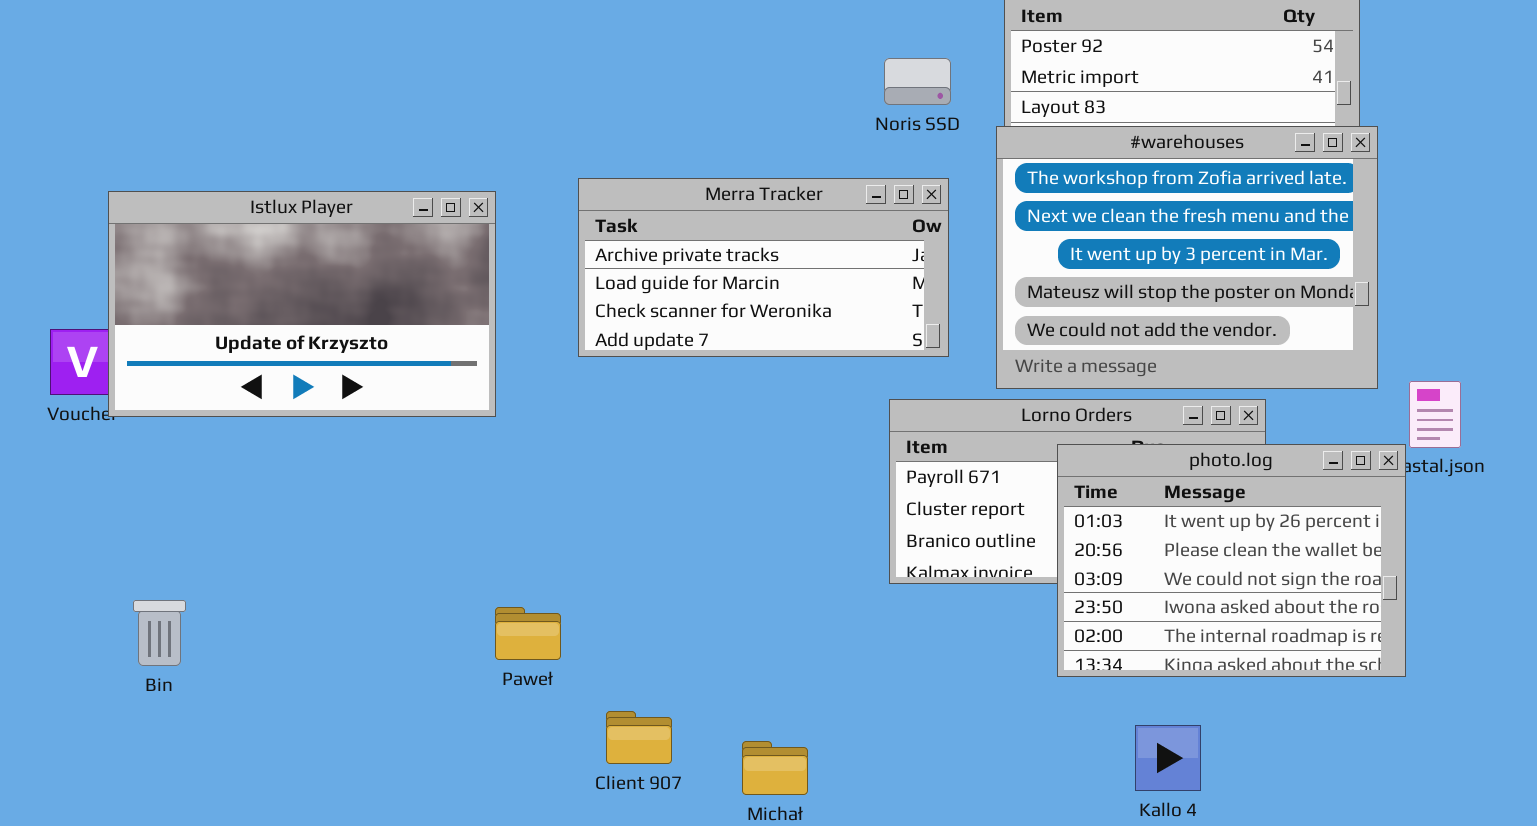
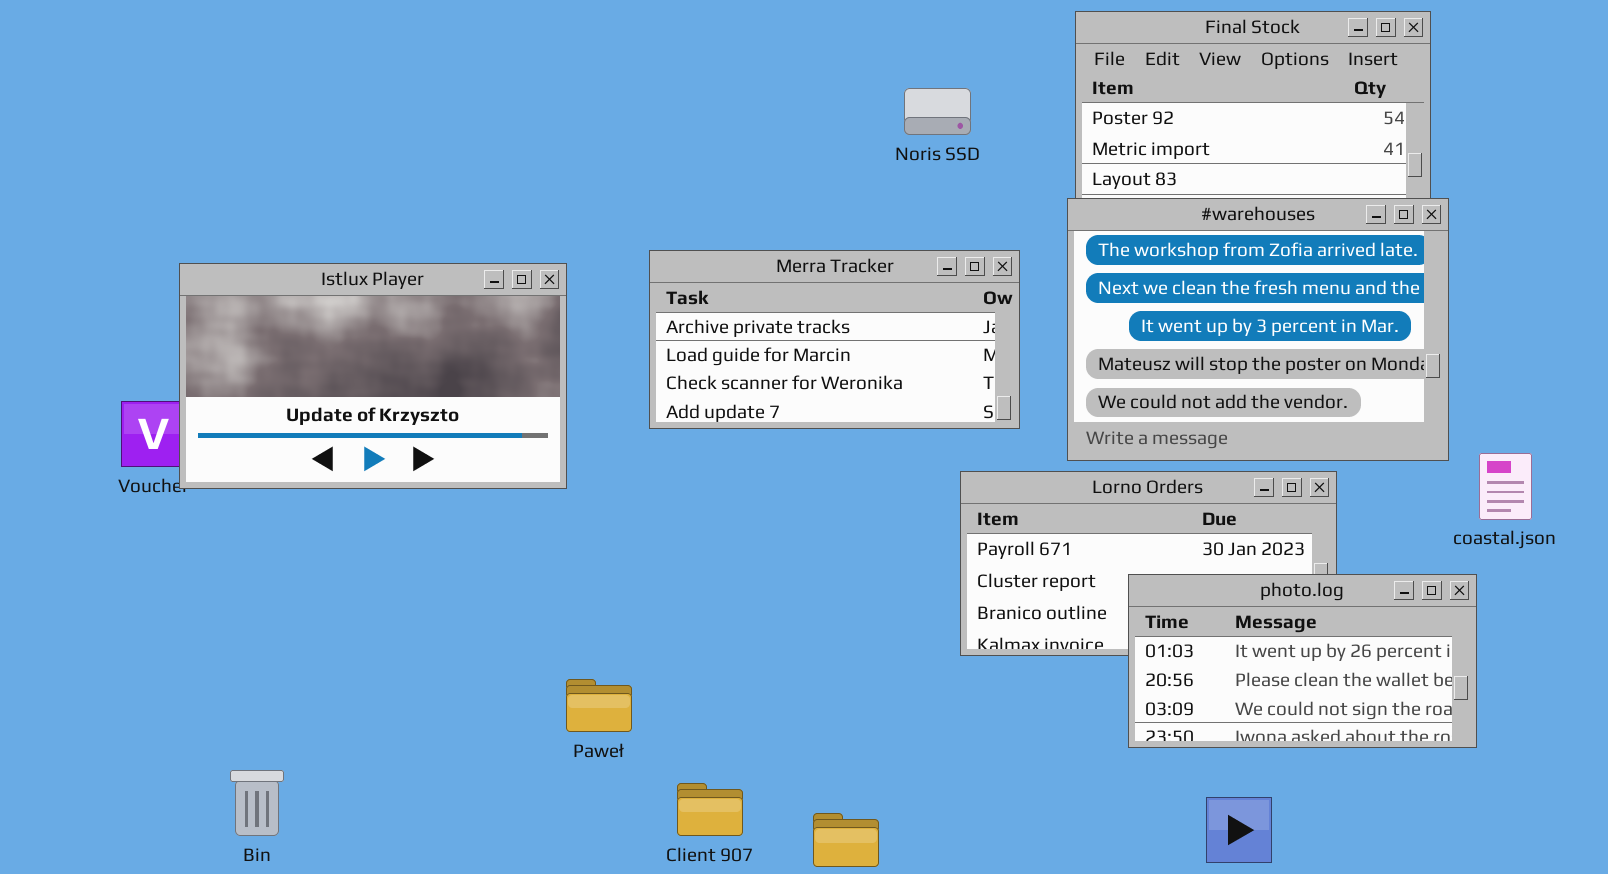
Noris SSD: [884,58,951,105] -> [904,88,971,135], moved
photo.log: [1057,444,1406,677] -> [1128,574,1477,748], resized
Bin: [133,600,186,666] -> [230,770,284,836], moved

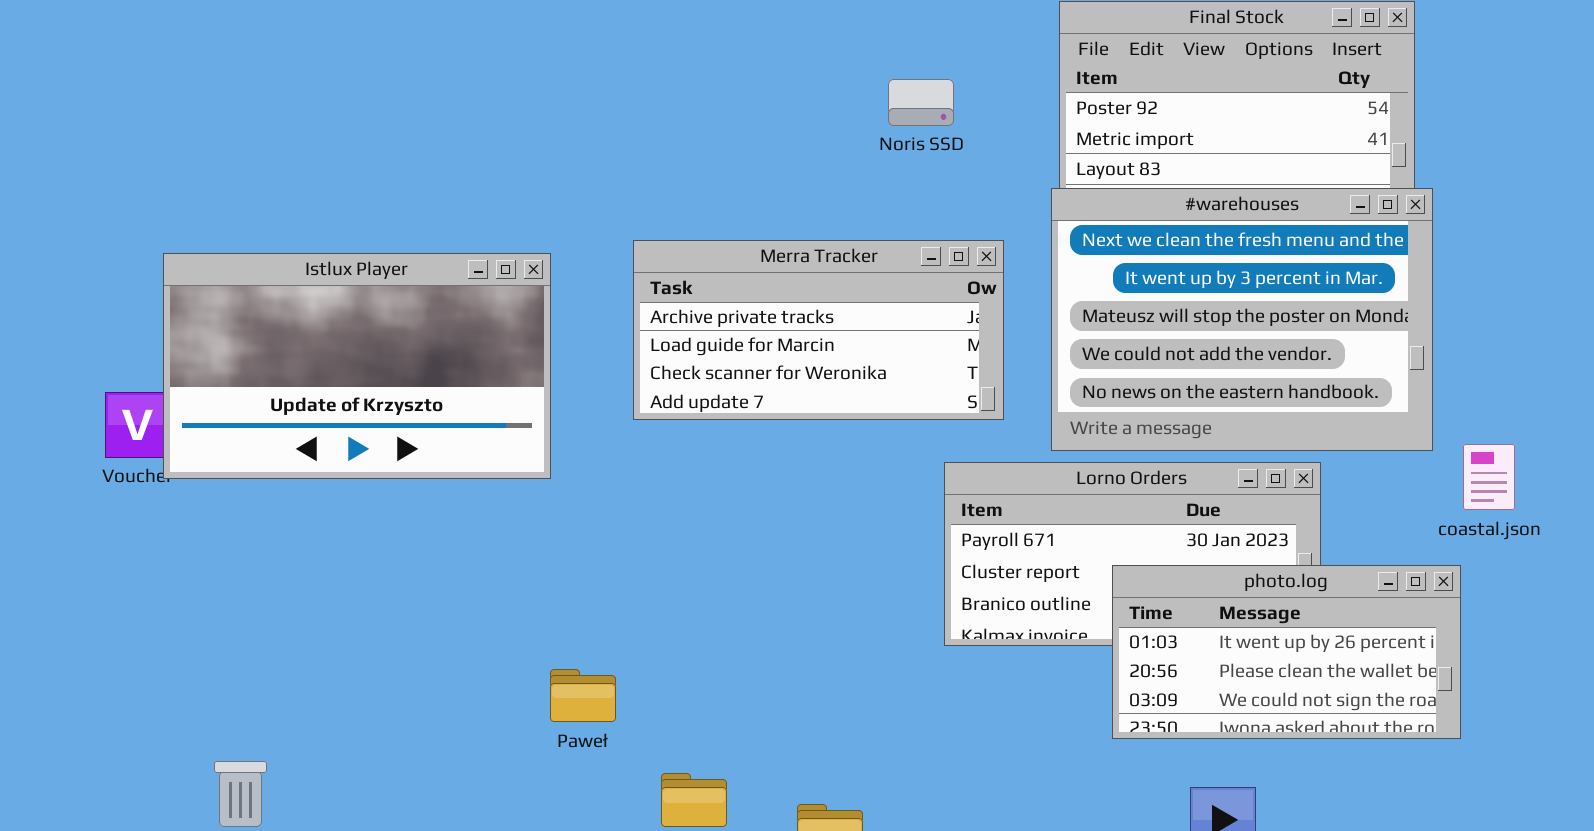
#warehouses: [1067,198,1449,461] -> [1051,188,1433,451], scrolled down 1 row

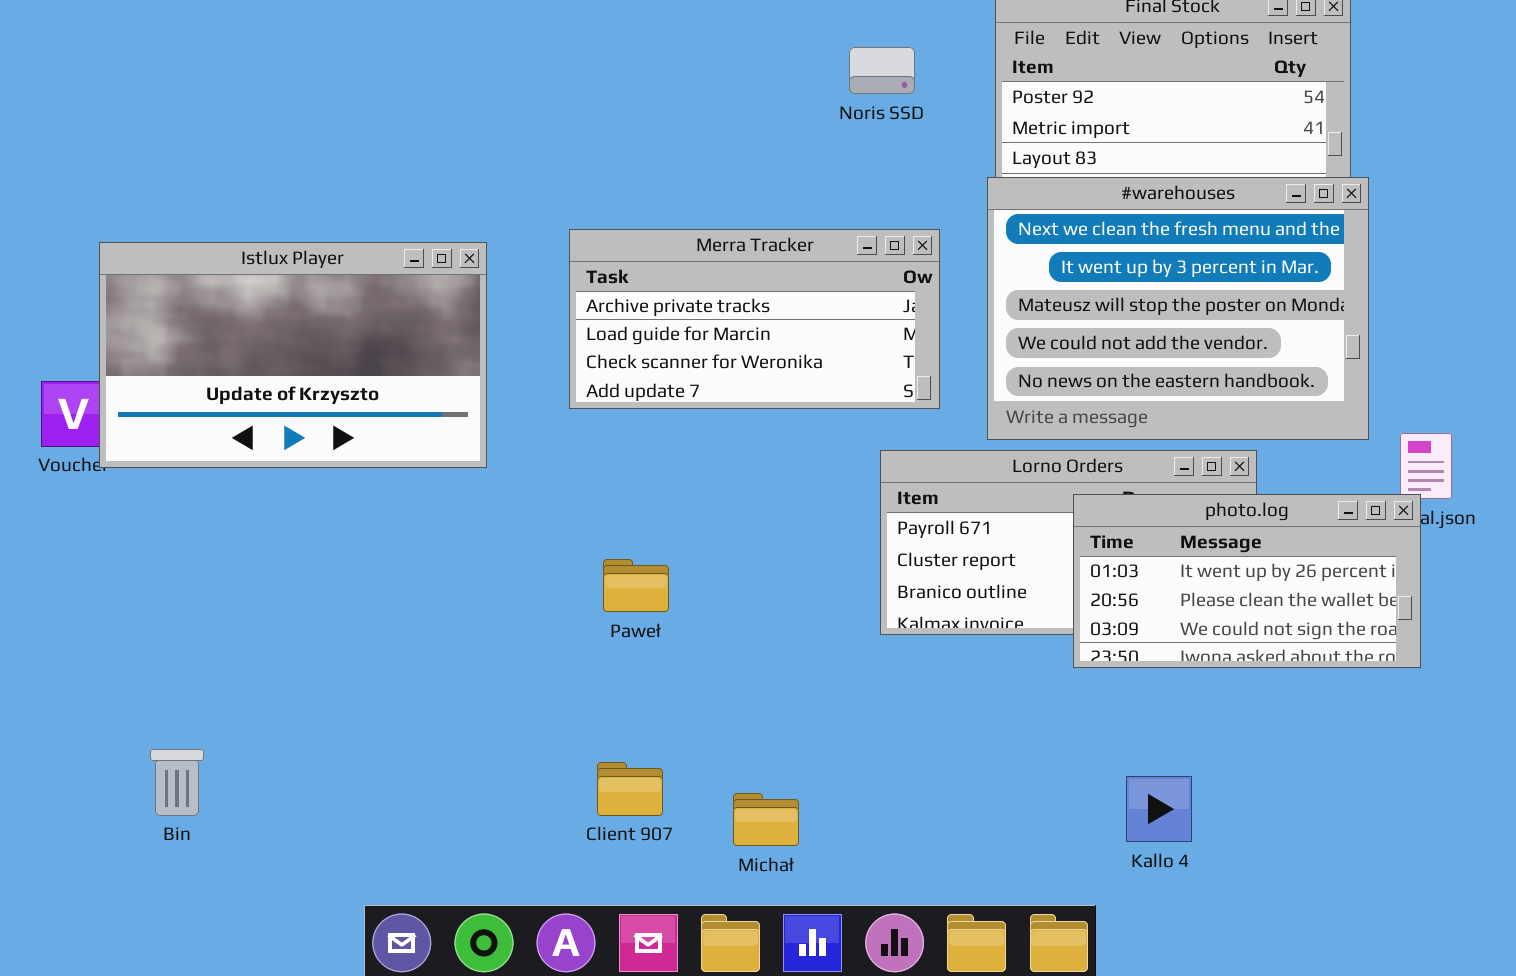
Noris SSD: [888,79,954,126] -> [849,47,915,94], moved
photo.log: [1112,565,1461,739] -> [1073,494,1421,668], moved
Paweł: [550,669,616,722] -> [603,559,669,612], moved

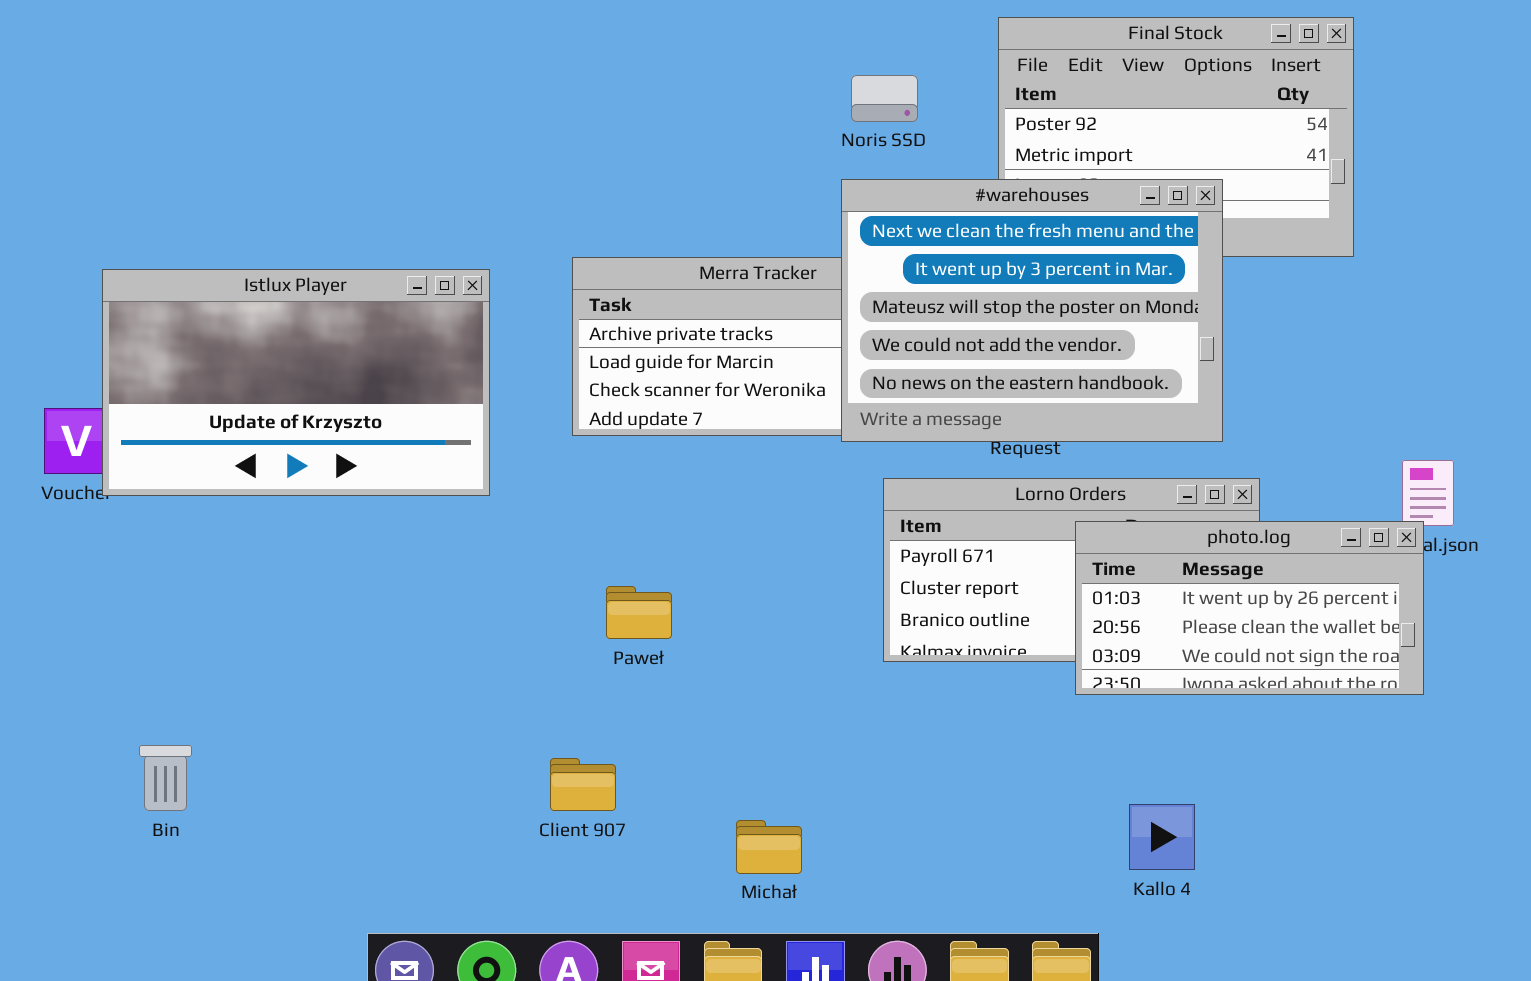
#warehouses: [987,177,1369,440] -> [841,179,1223,442], moved
Bin: [150,749,204,816] -> [139,745,192,811], moved
Client 907: [597,762,663,816] -> [550,758,616,811], moved

